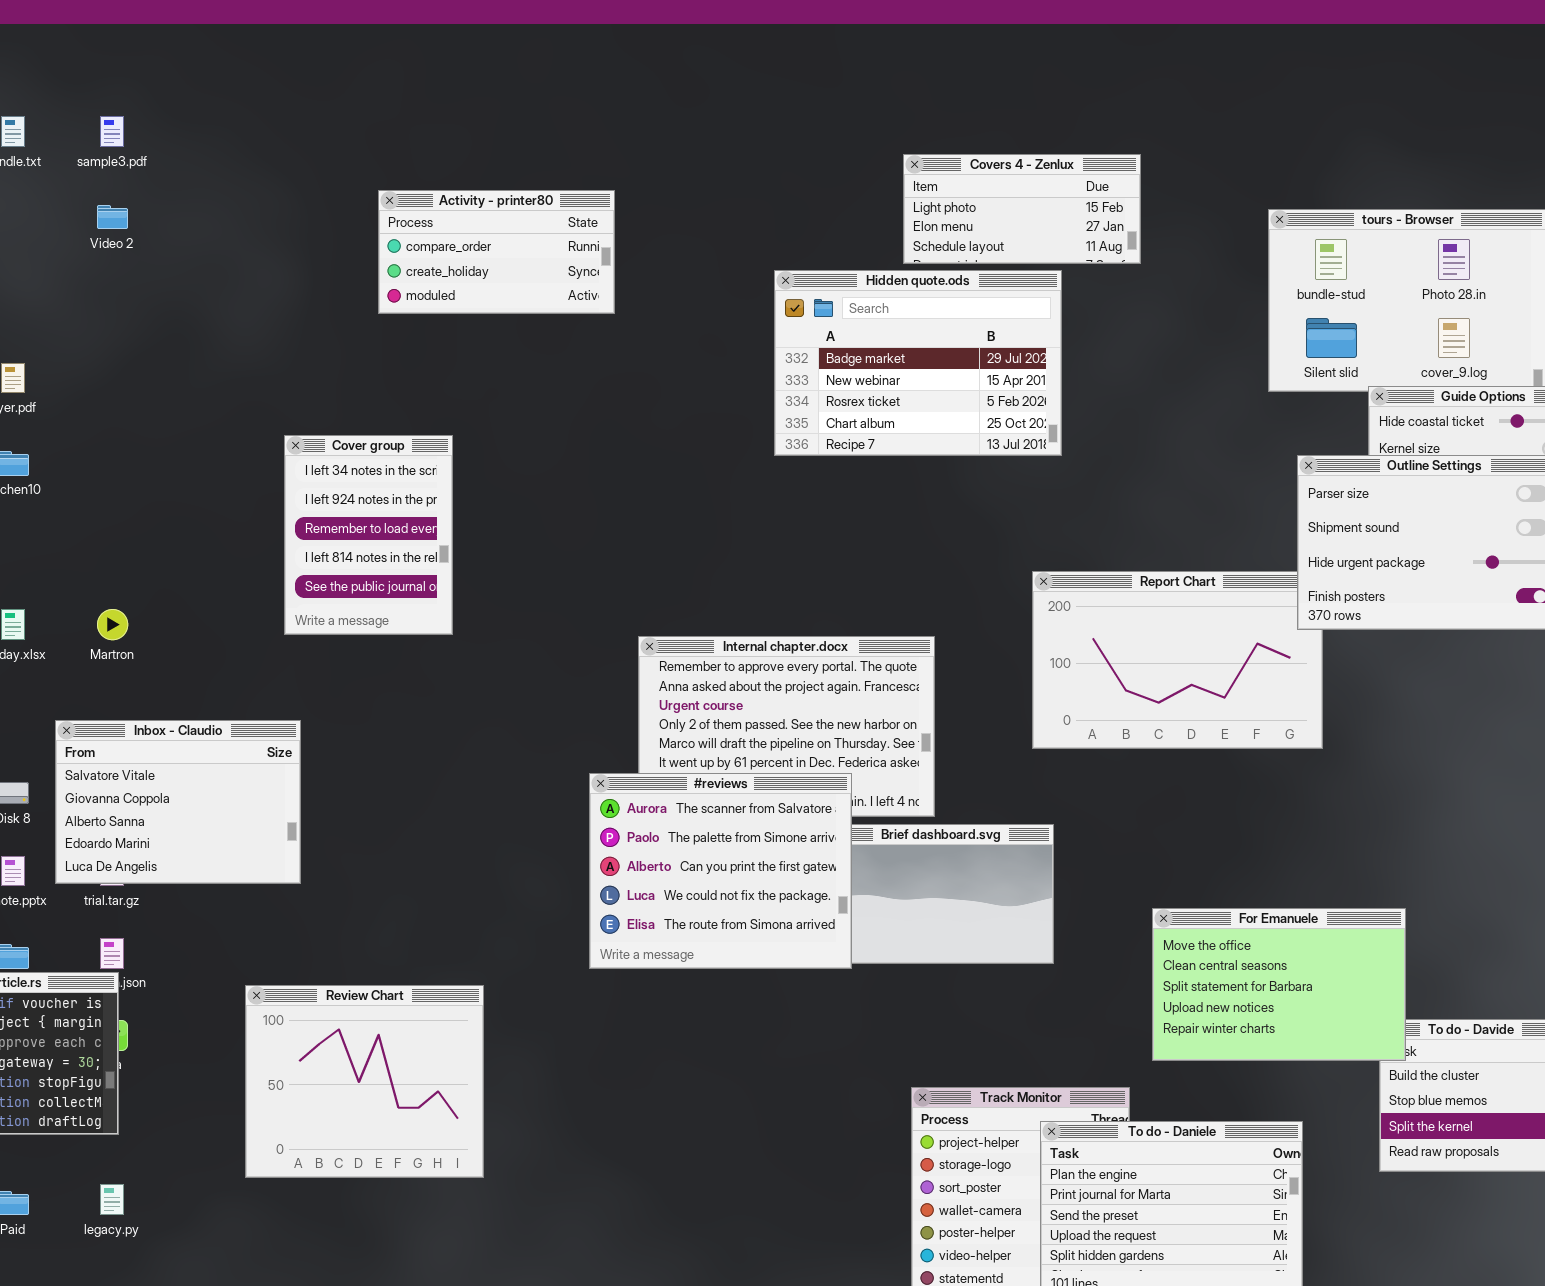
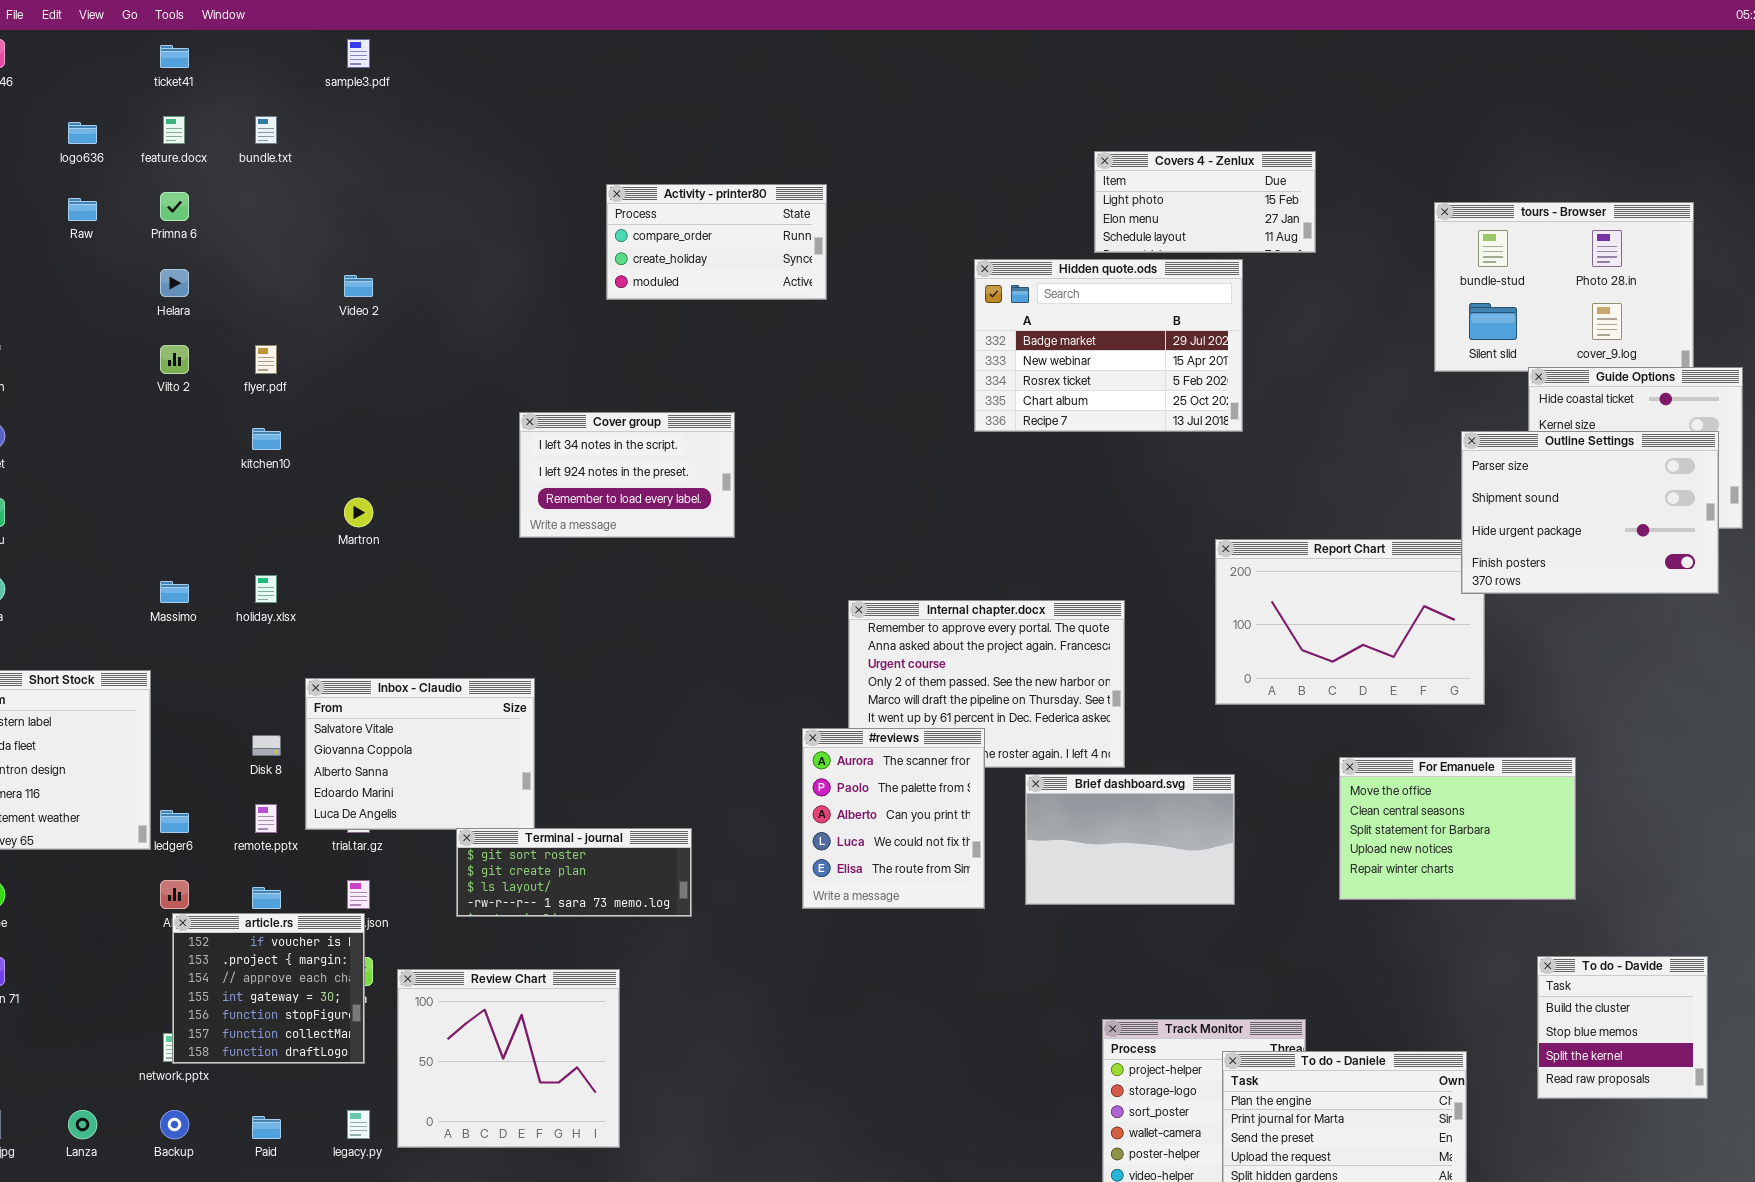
sample3.pdf: [100,116,124,147] -> [347,39,370,68], moved
Video 2: [97,205,128,229] -> [344,275,373,297], moved
Cover group: [284,435,453,635] -> [519,412,735,538], resized
Martron: [97,609,128,640] -> [344,498,373,527], moved
#reviews: [589,773,852,969] -> [802,728,985,909], resized
Terminal - journal: none -> [456,828,692,917], opened
For Emanuele: [1152,908,1406,1061] -> [1339,757,1576,900], moved
Review Chart: [245,985,484,1178] -> [397,969,620,1148], moved

